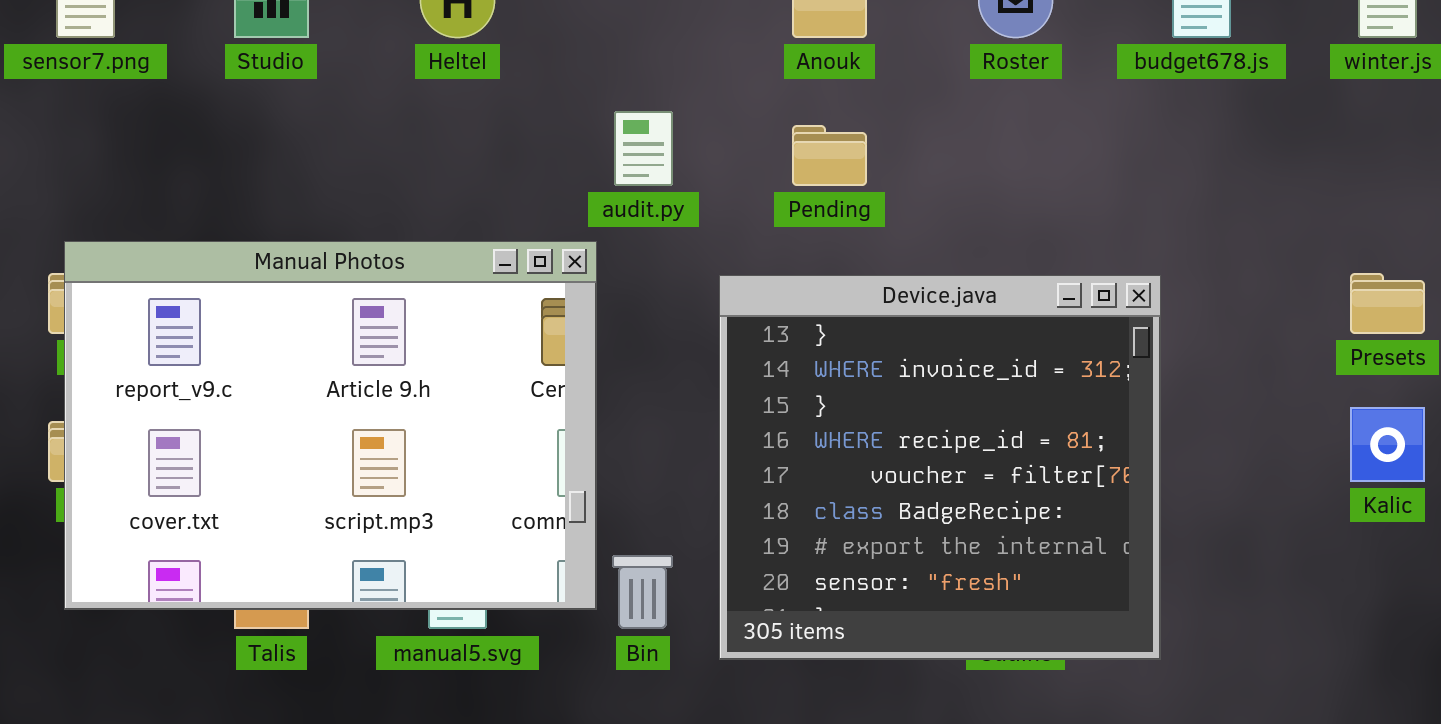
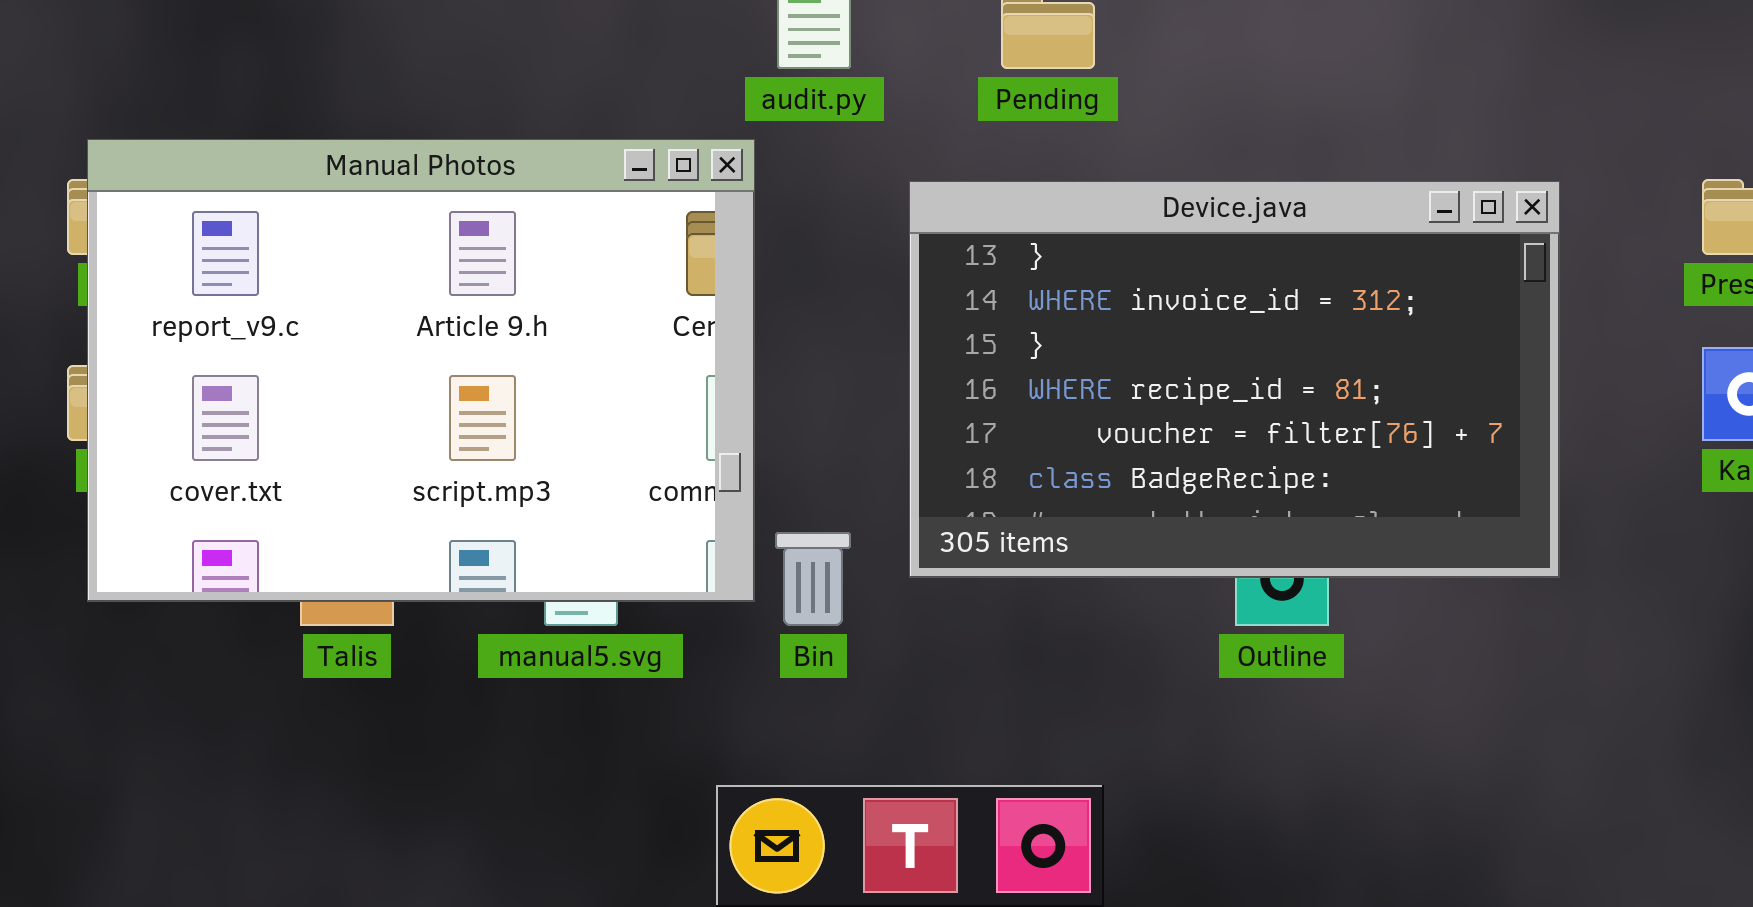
Device.java: [719,275,1161,660] -> [909,181,1560,578], resized

